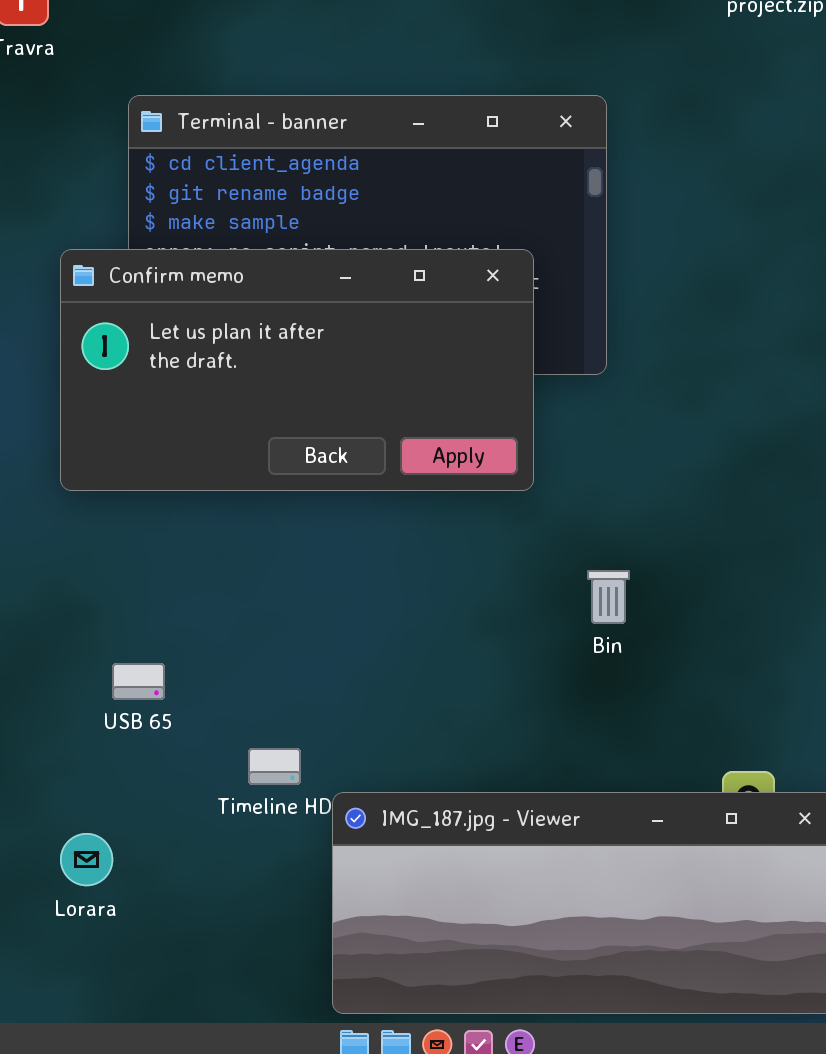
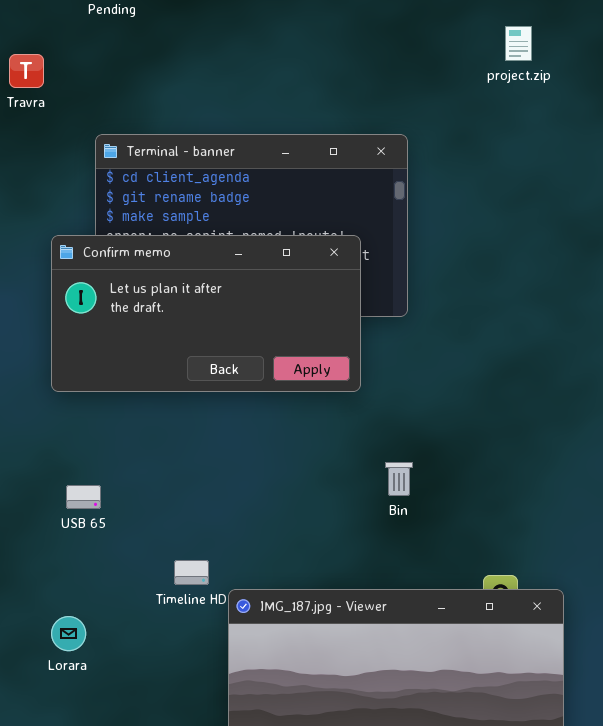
Bin: [587,570,630,624] -> [385,462,413,496], moved
USB 65: [112,663,165,700] -> [66,485,101,509], moved

